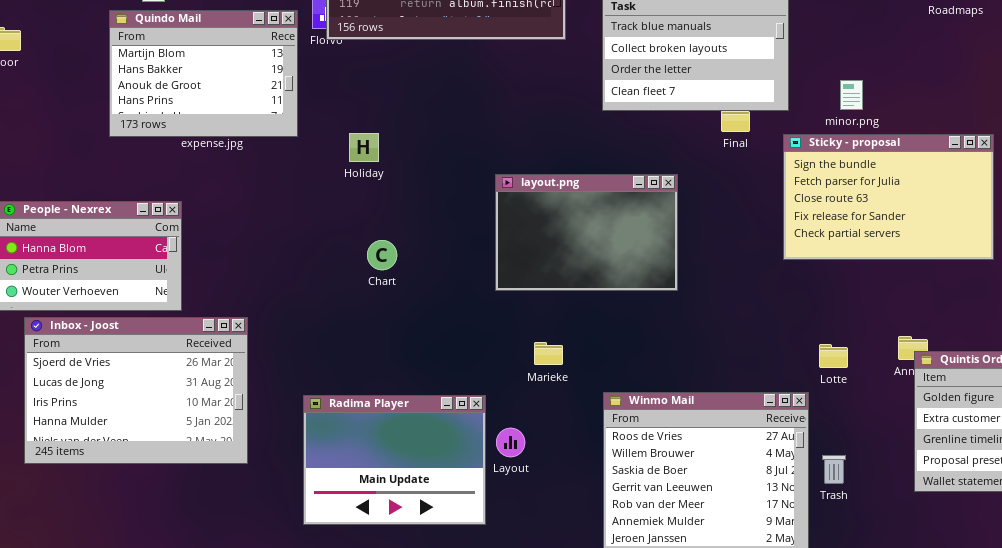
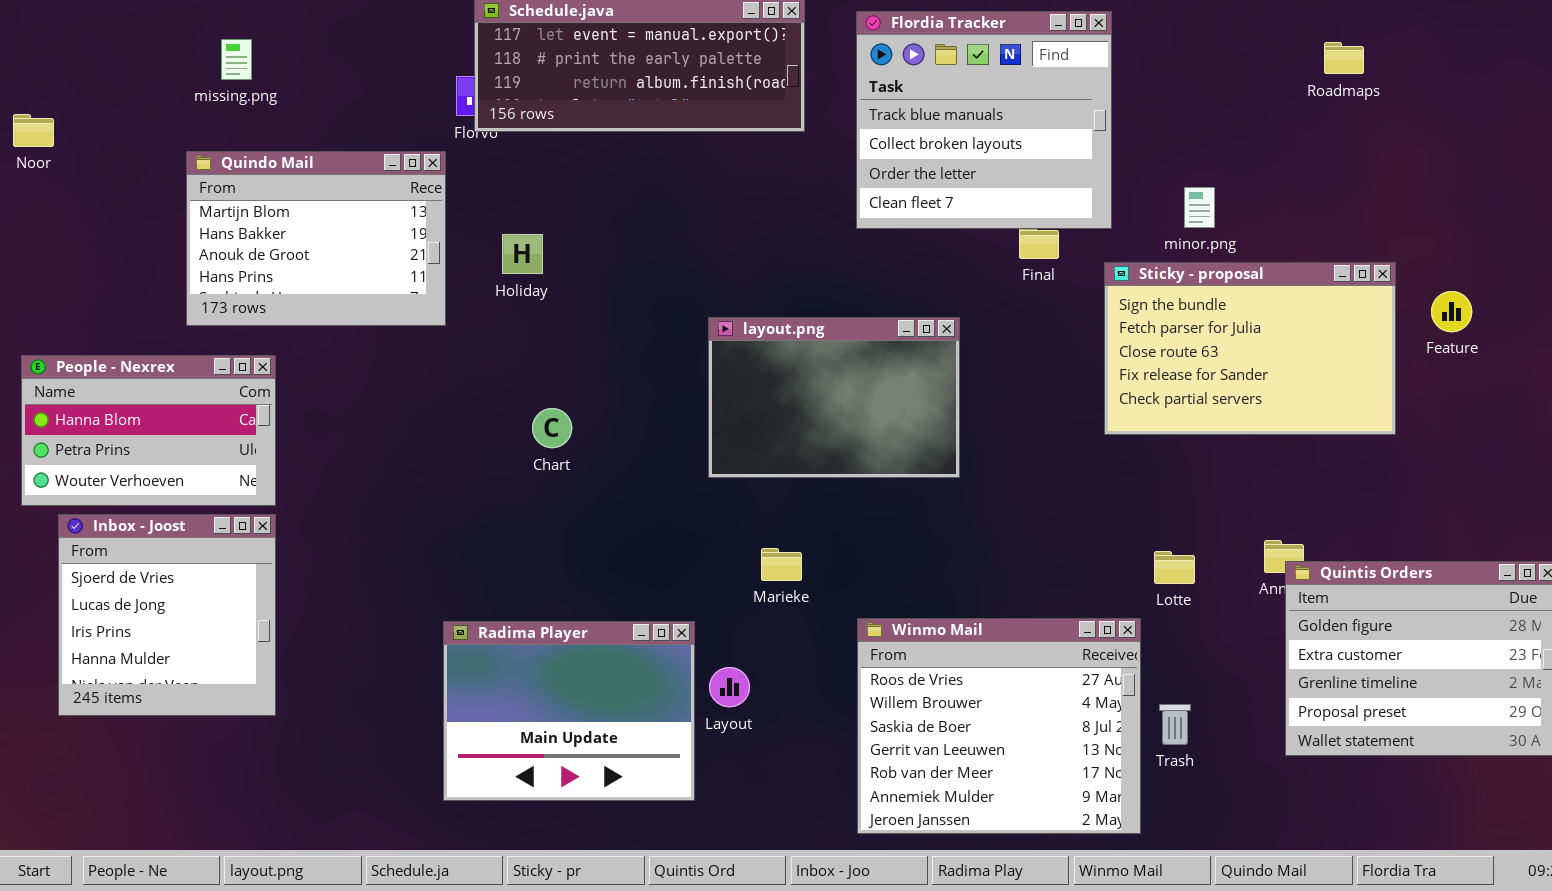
Quindo Mail: [109,10,298,137] -> [186,151,446,326], moved
Holiday: [349,133,379,162] -> [502,234,543,274], moved
Inbox - Joost: [24,317,248,464] -> [58,514,276,716], resized

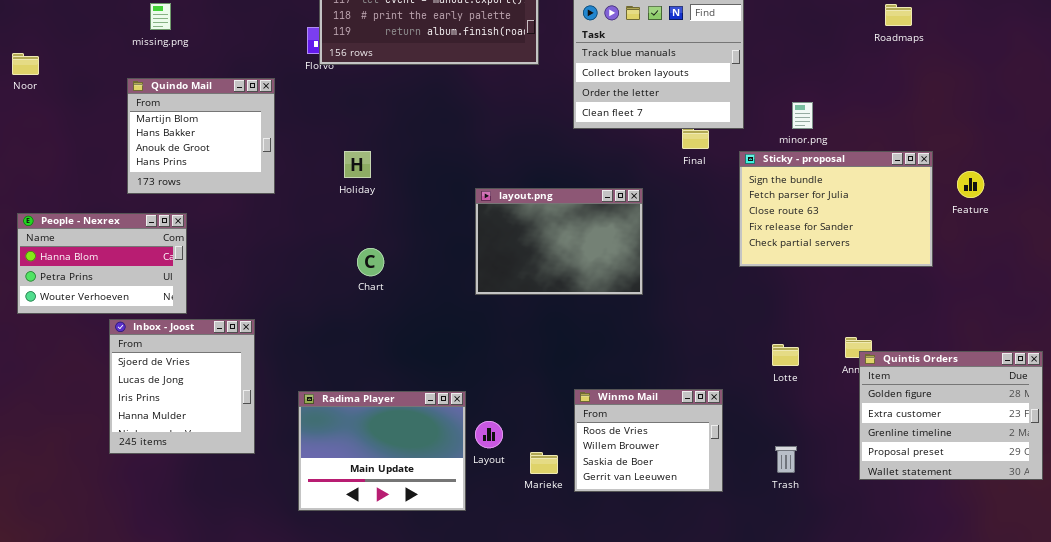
Quindo Mail: [186,151,446,326] -> [127,78,275,194], resized
Holiday: [502,234,543,274] -> [344,151,371,178], moved
Inbox - Joost: [58,514,276,716] -> [109,319,255,454], moved
Marieke: [761,548,802,581] -> [530,452,558,474], moved
Winmo Mail: [857,618,1141,834] -> [574,389,723,492], resized

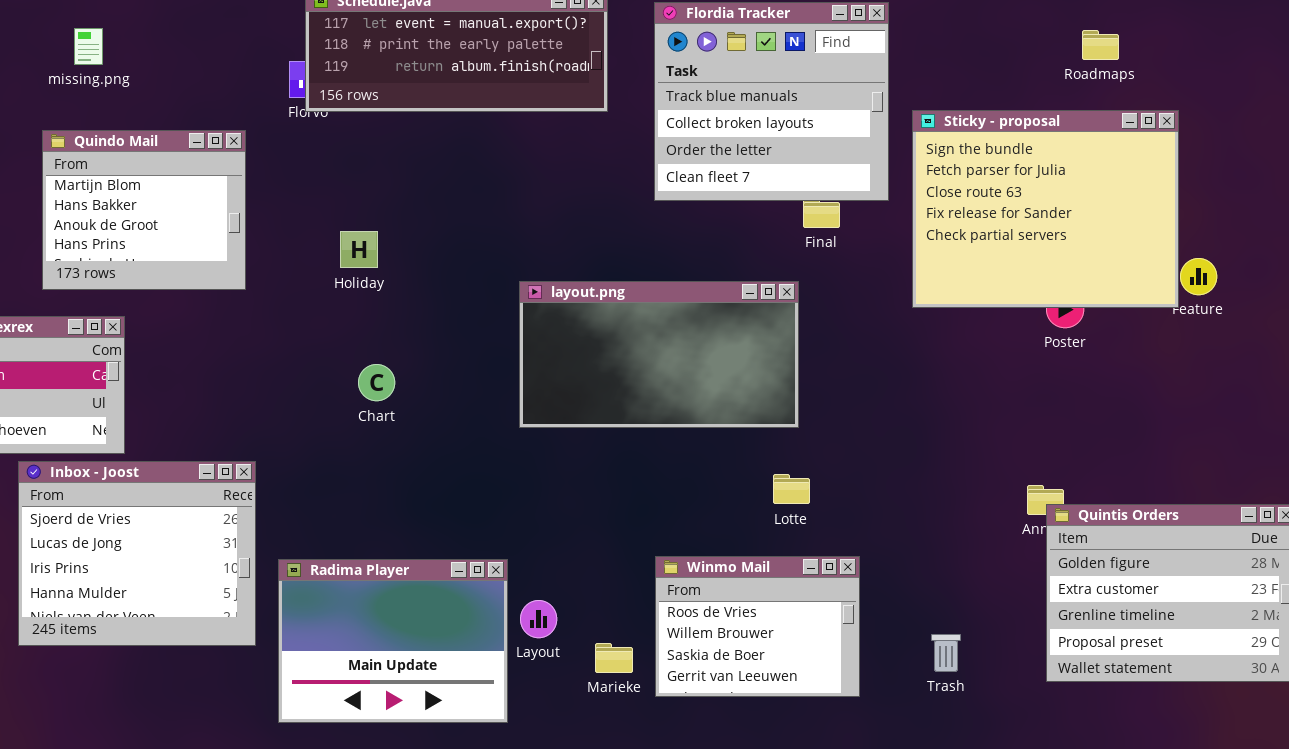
Sticky - proposal: [739,151,933,267] -> [912,110,1179,308], moved, resized
layout.png: [475,188,643,295] -> [519,281,799,428], resized
Inbox - Joost: [109,319,255,454] -> [18,461,256,646], resized
Lotte: [772,344,799,366] -> [773,474,810,504], moved

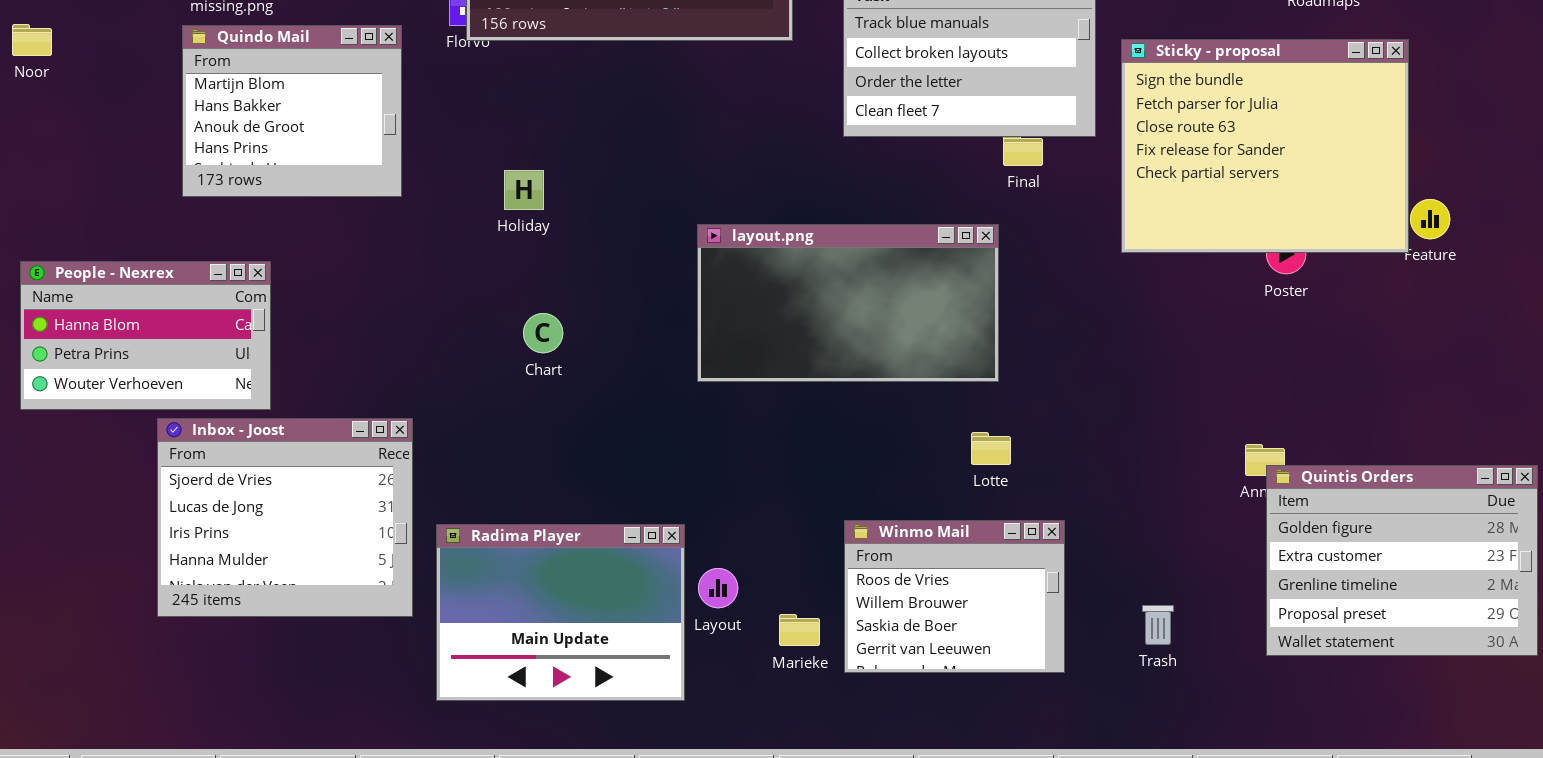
Quindo Mail: [42,130,246,290] -> [182,25,402,197], moved

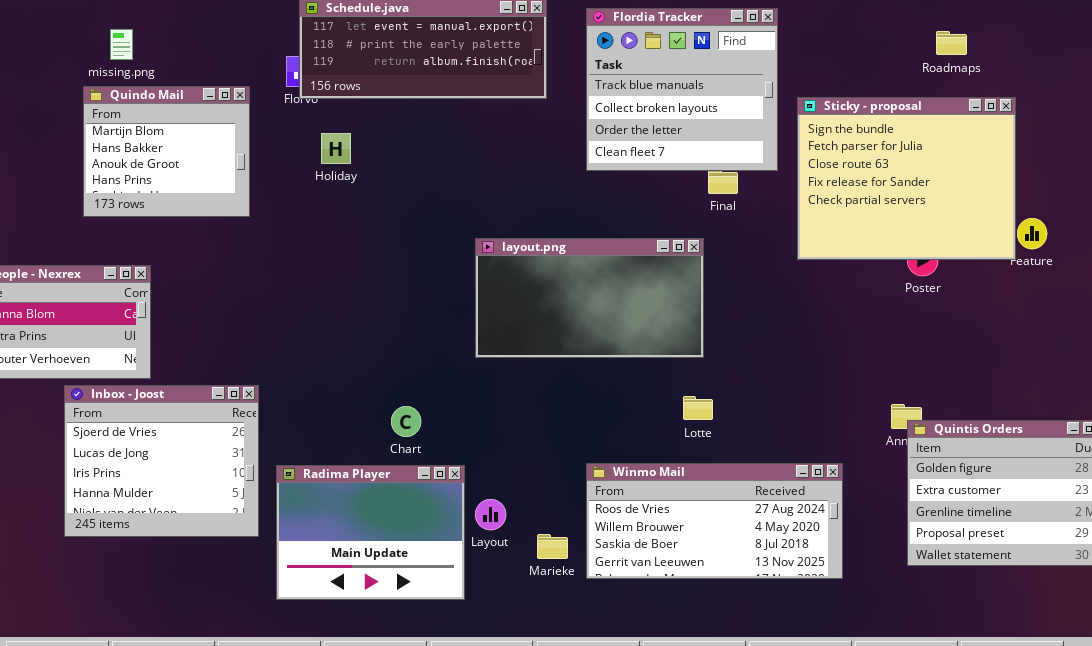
Holiday: [504,170,544,210] -> [321,133,351,164], moved
Chart: [523,313,563,353] -> [391,406,421,437], moved
Winmo Mail: [844,520,1065,673] -> [586,463,843,579], resized

